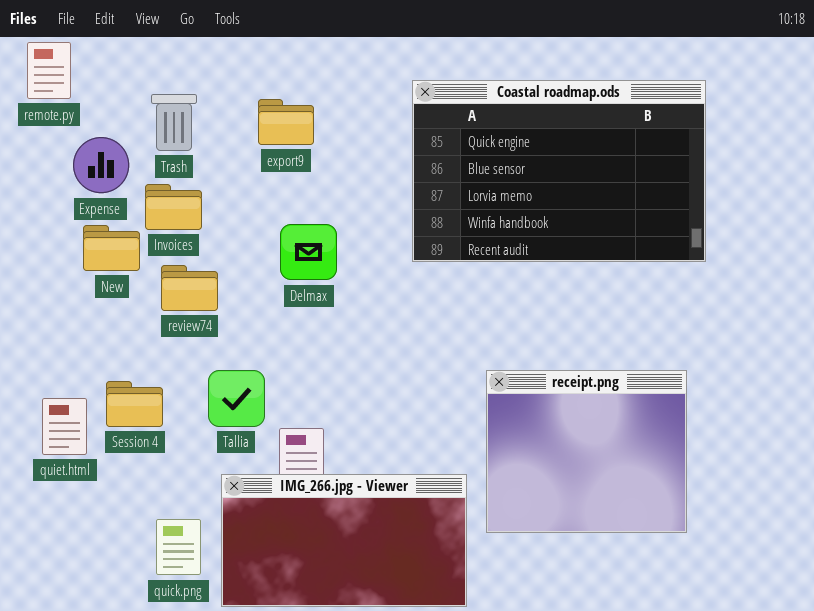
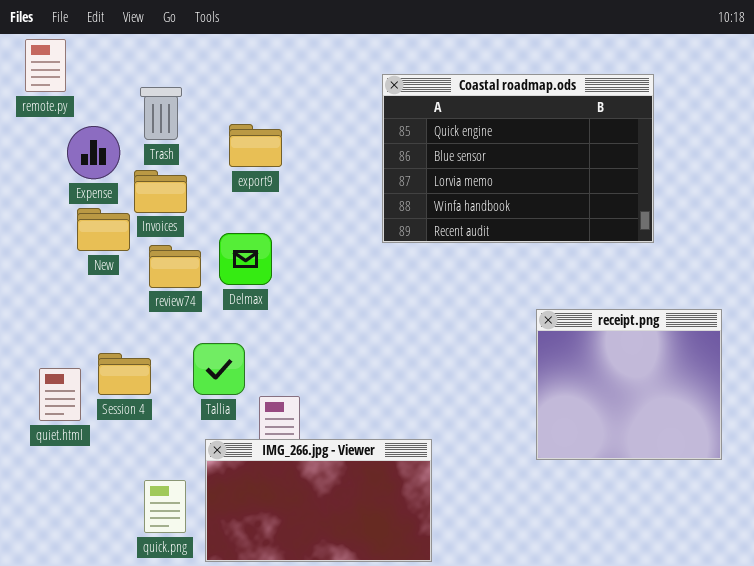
export9: [258,99,314,145] -> [229,124,282,167], moved
Delmax: [280,224,337,280] -> [219,233,272,285], moved
receipt.png: [486,370,687,533] -> [536,309,722,460], moved

